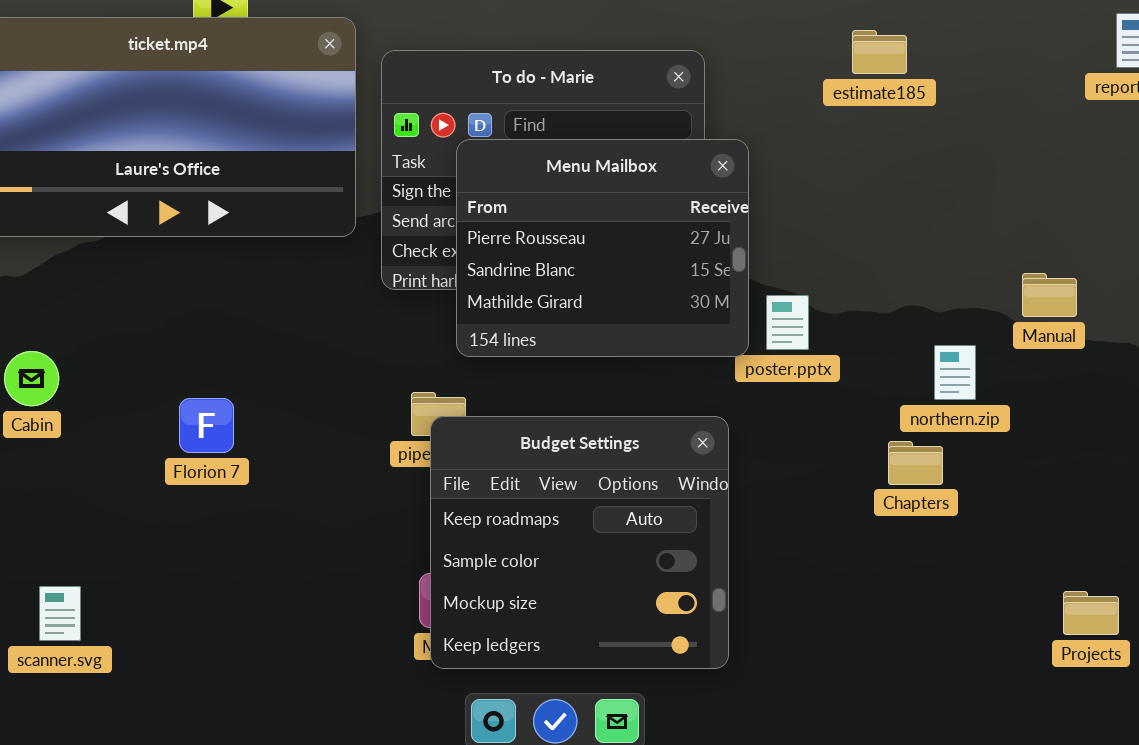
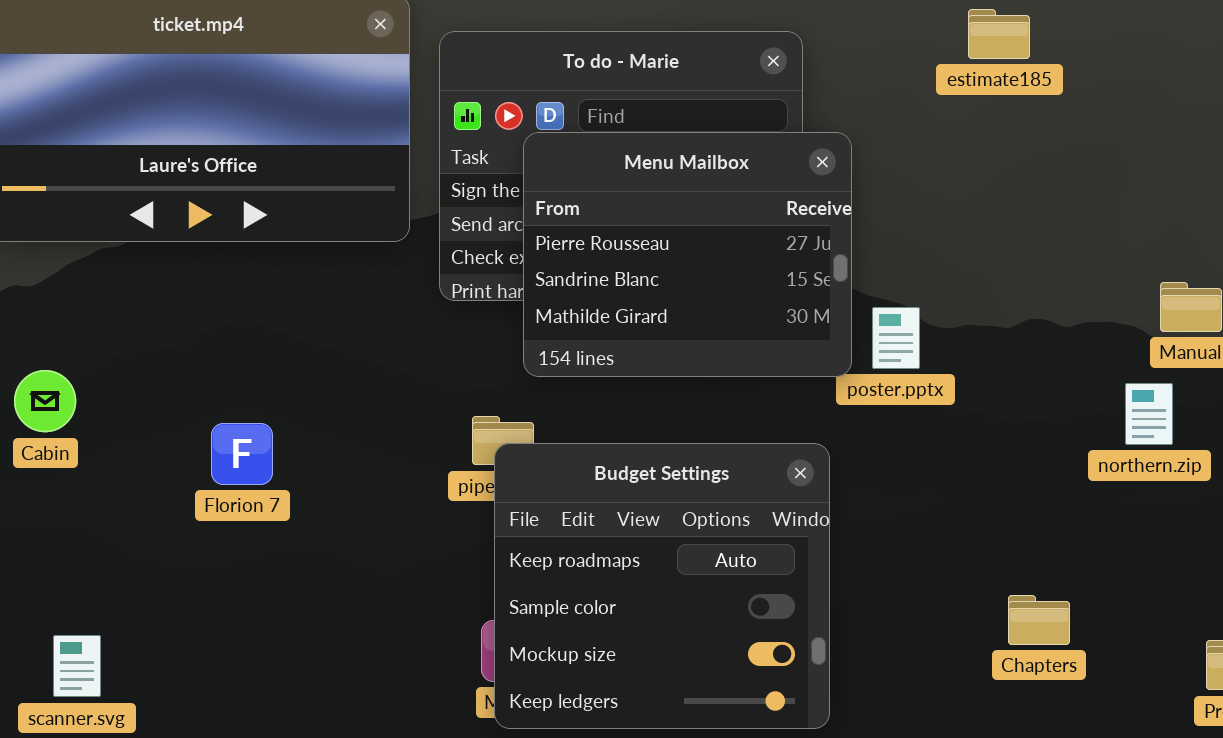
northern.zip: [934,345,976,400] -> [1125,383,1173,445], moved
Chapters: [888,441,943,485] -> [1008,595,1070,645], moved

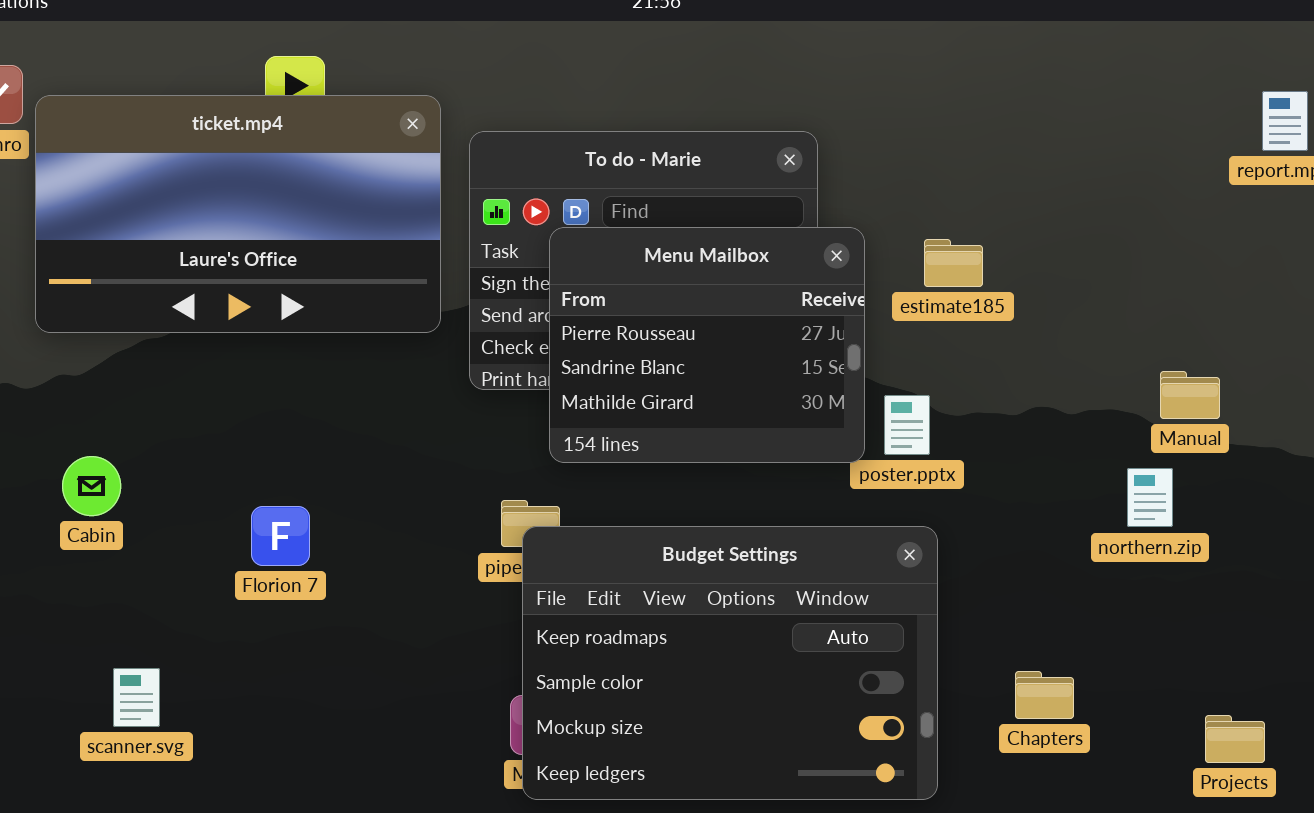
estimate185: [968,9,1030,59] -> [924,239,983,287], moved
Budget Settings: [494,443,830,729] -> [522,526,938,800], resized
scanner.svg: [53,635,101,697] -> [113,668,160,727], moved

